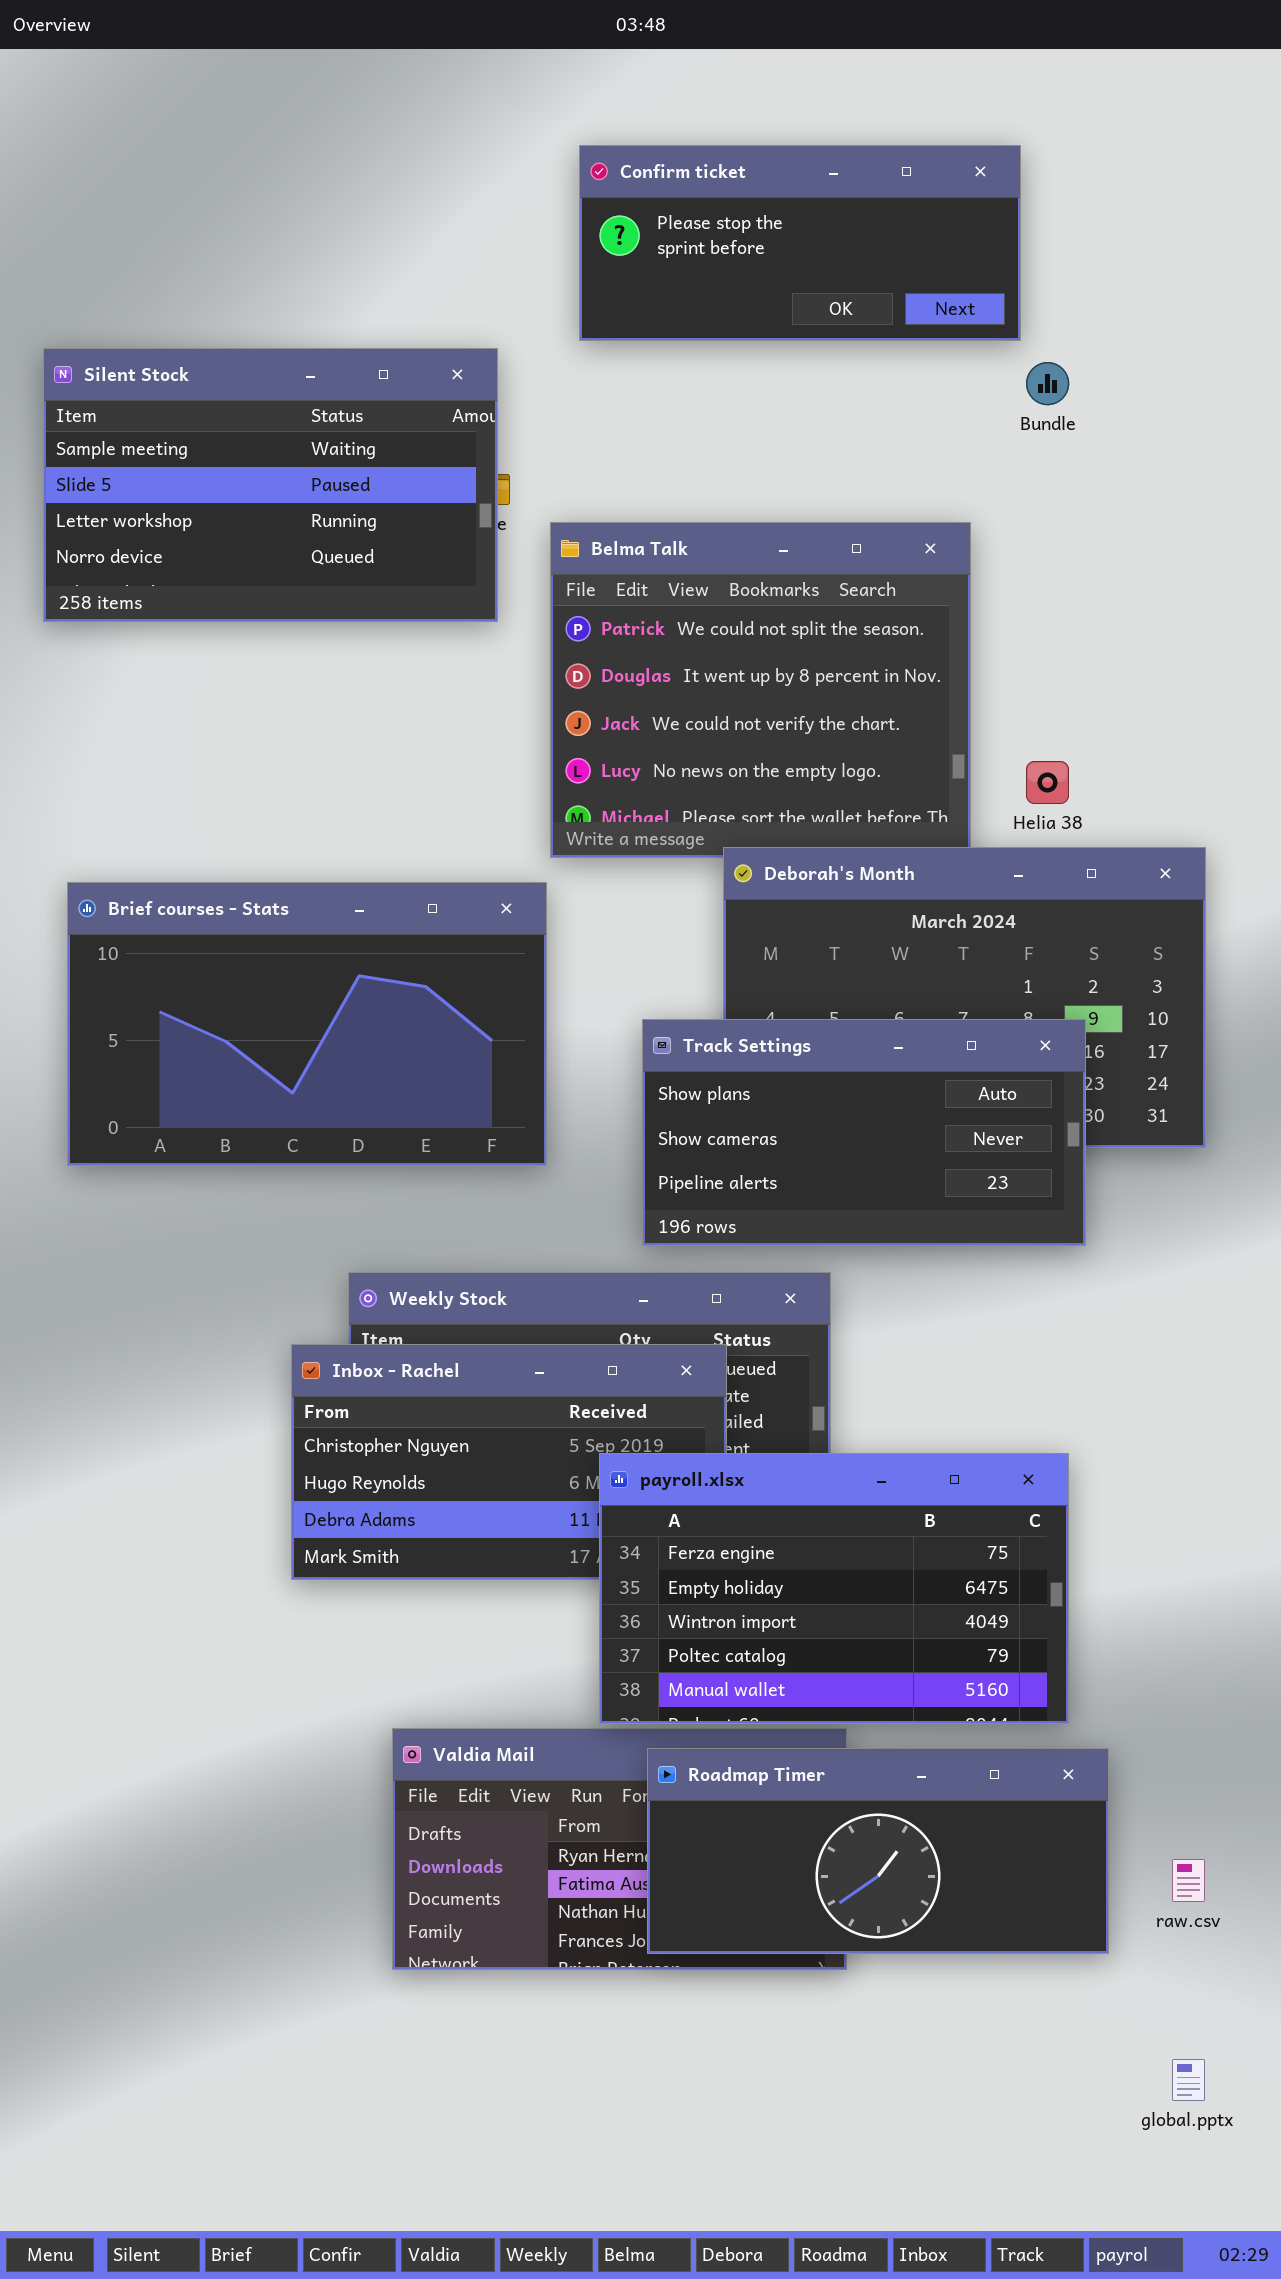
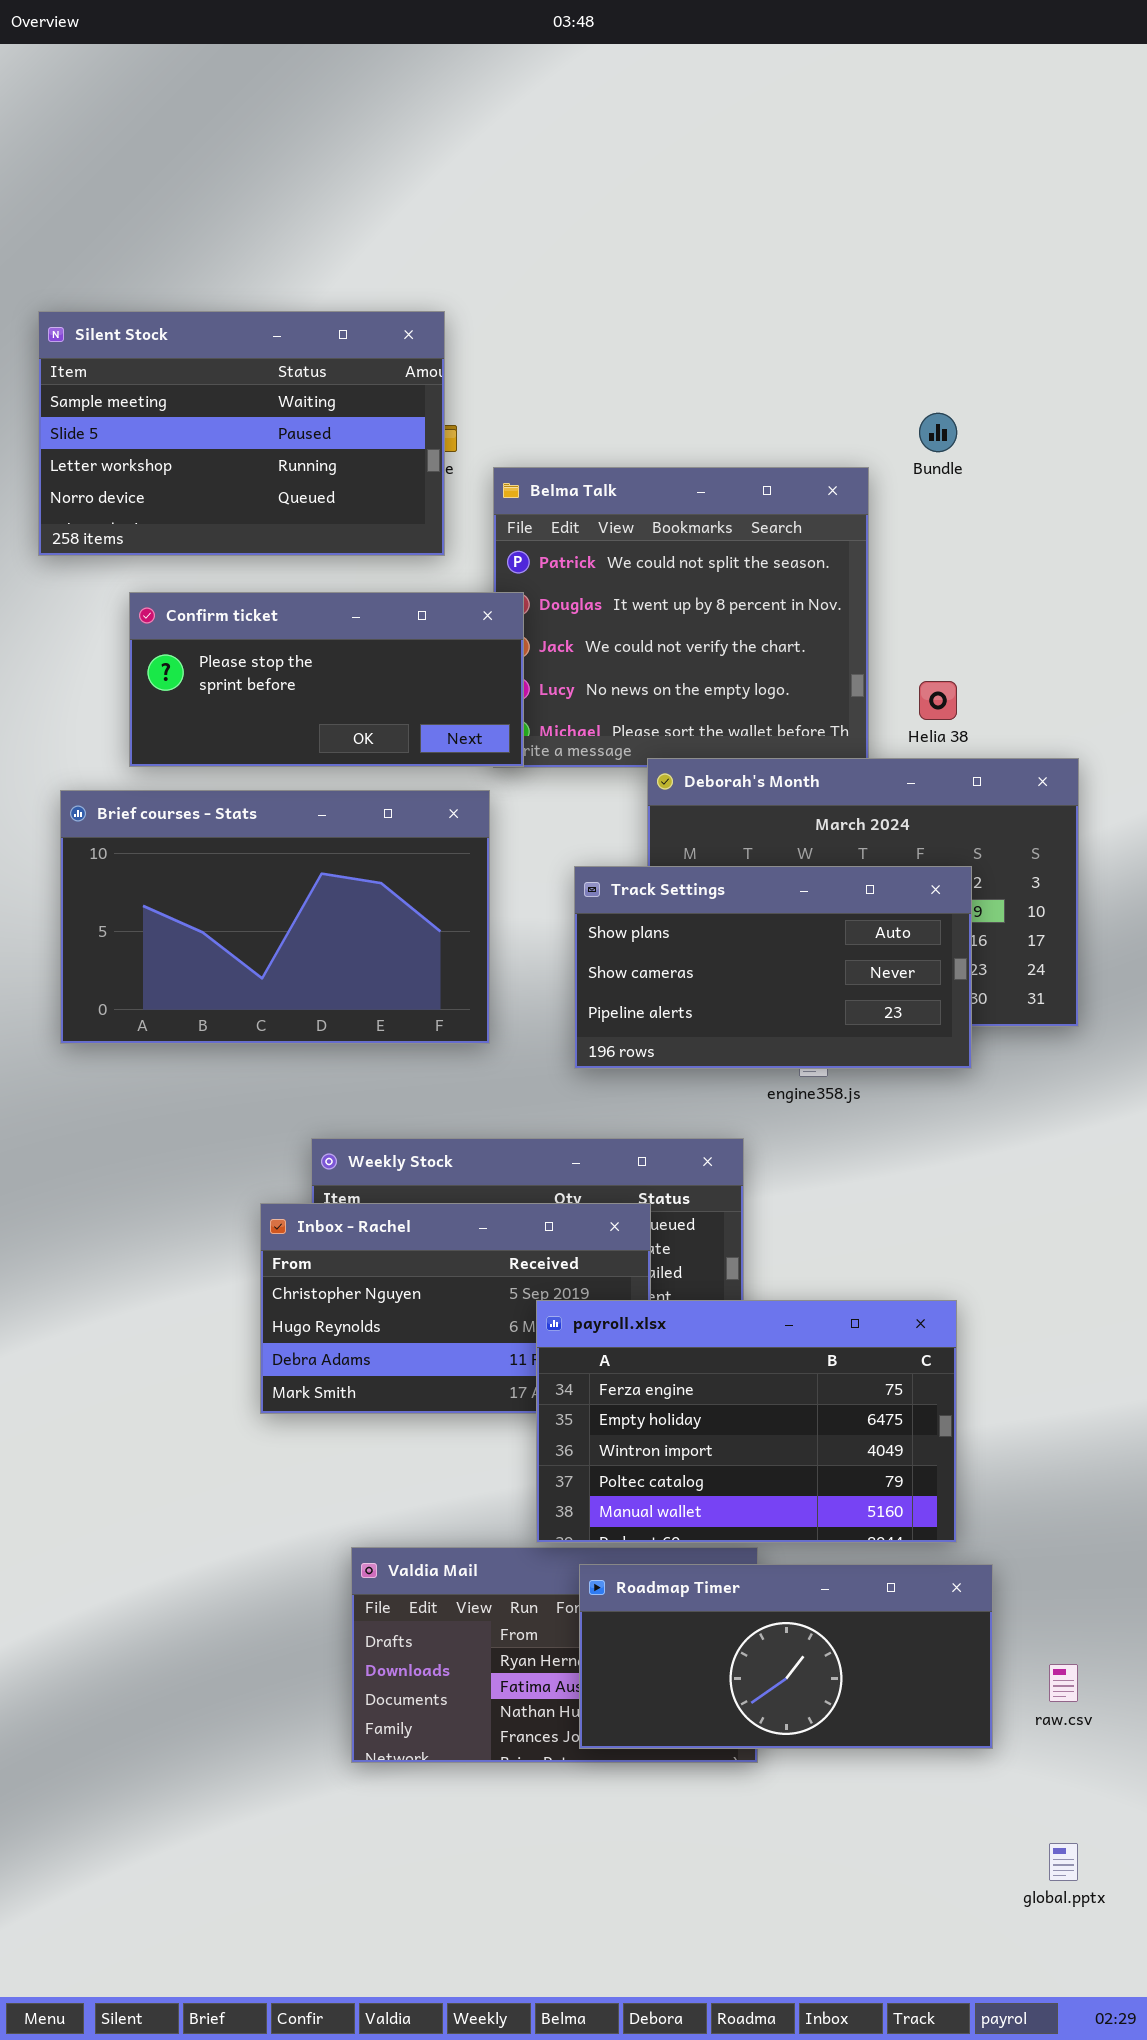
Confirm ticket: [579,145,1021,341] -> [129,592,524,767], moved
Bundle: [1026,362,1069,405] -> [919,413,957,452], moved
Track Settings: [642,1019,1086,1246] -> [574,866,972,1069], moved

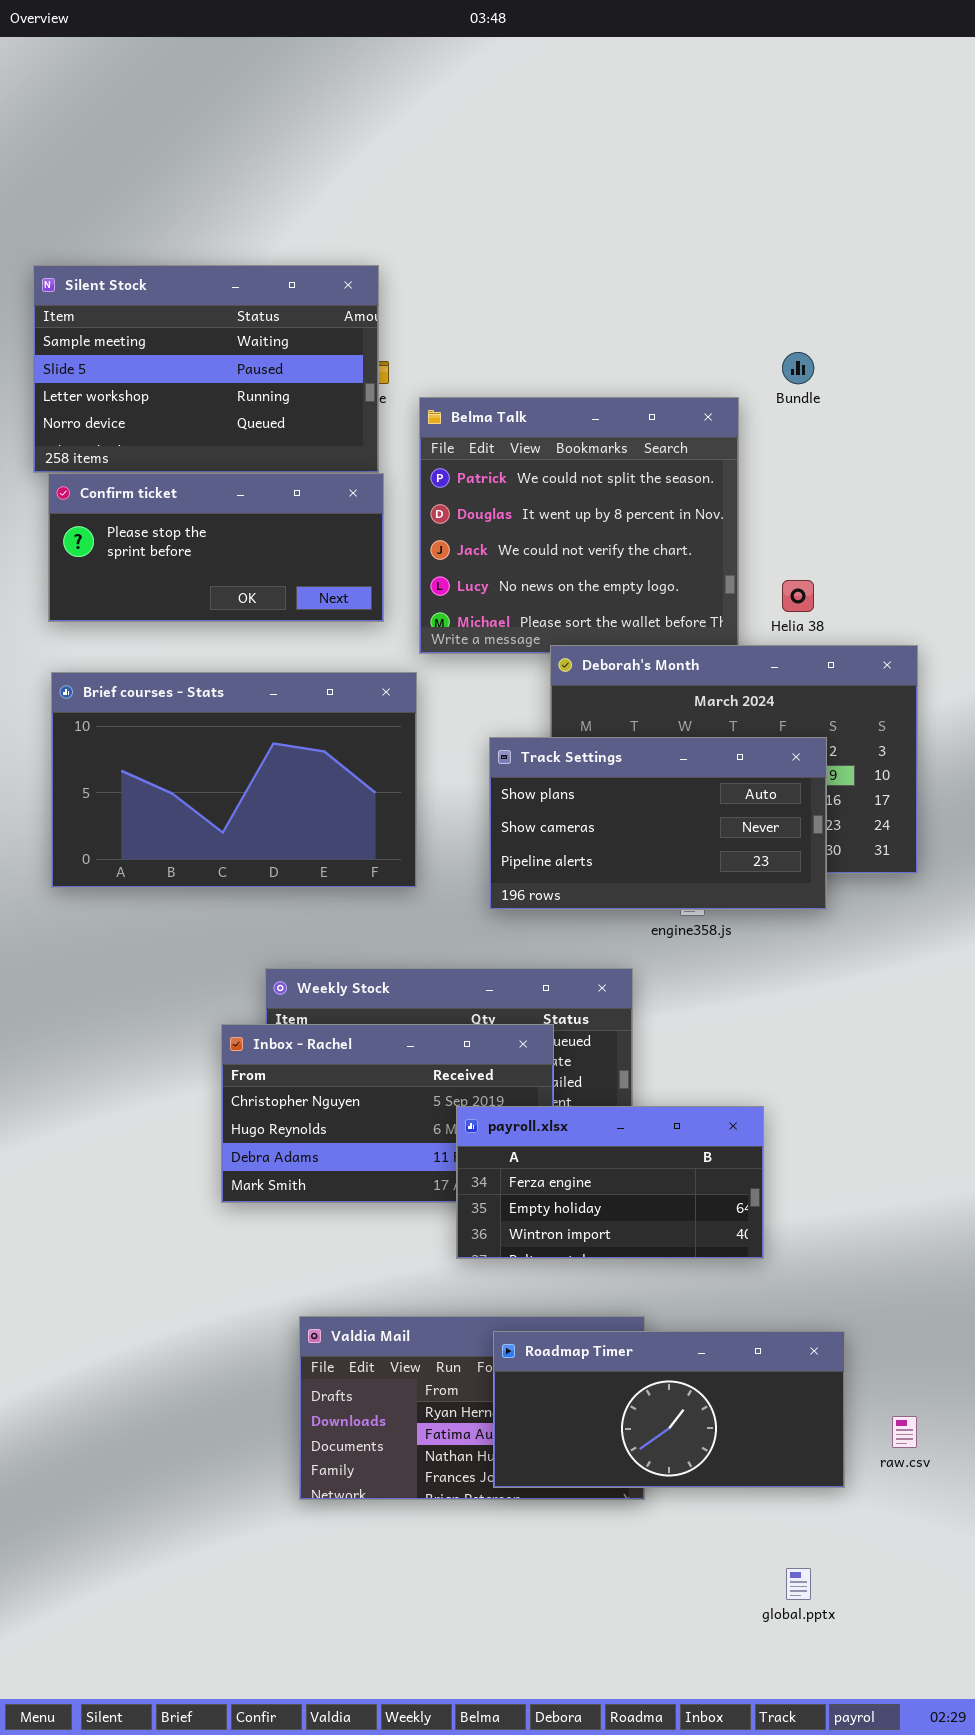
Confirm ticket: [129,592,524,767] -> [48,473,384,622], moved
payroll.xlsx: [536,1300,957,1543] -> [456,1106,764,1259], resized
global.pptx: [1049,1843,1078,1881] -> [786,1568,811,1600], moved

